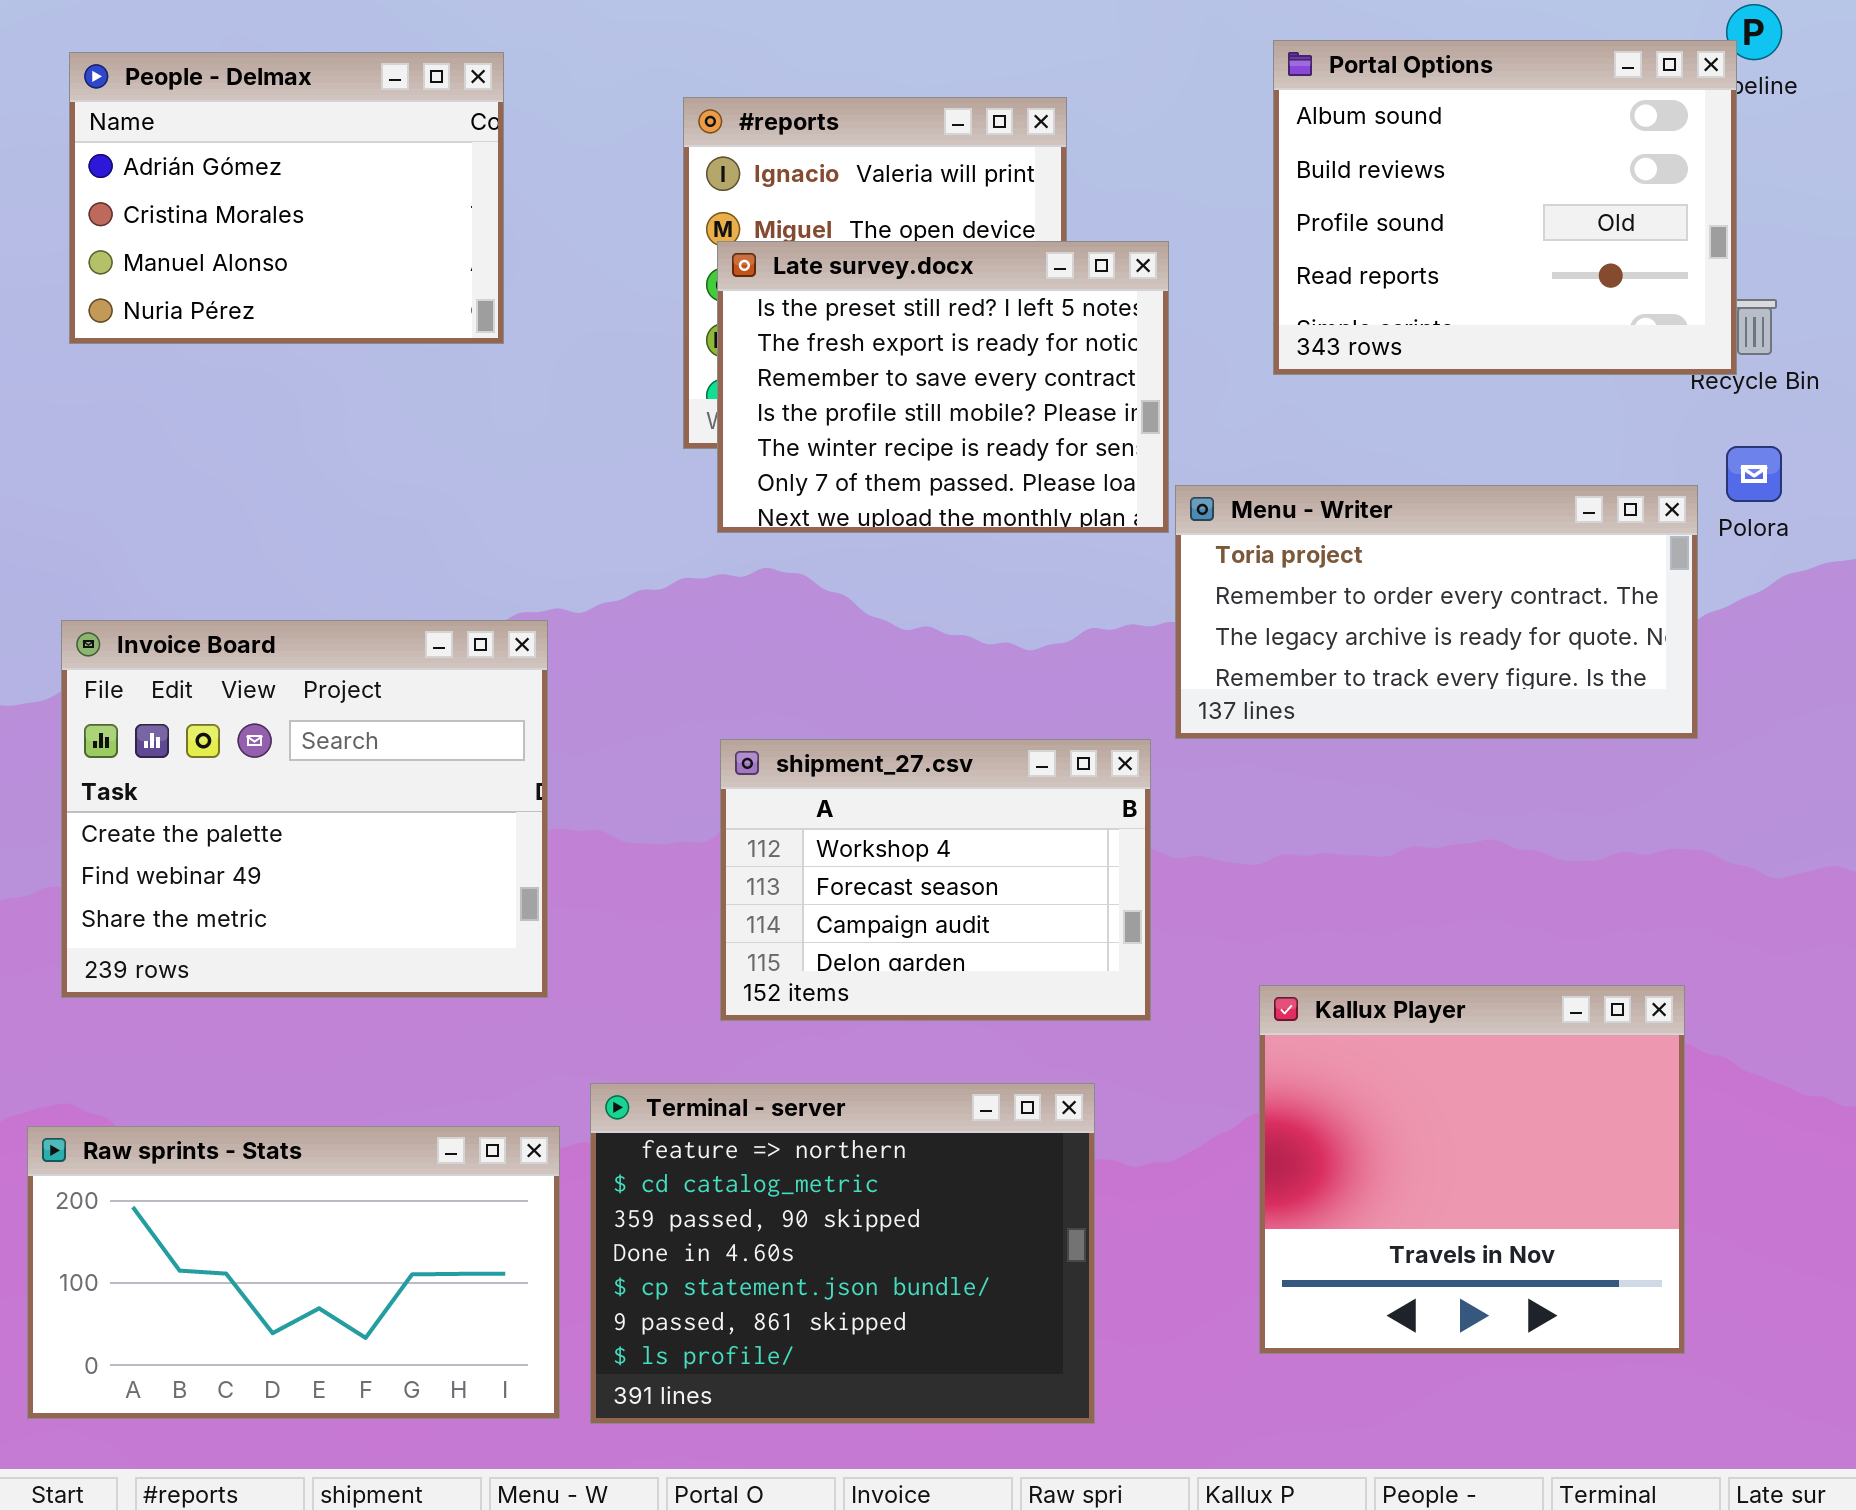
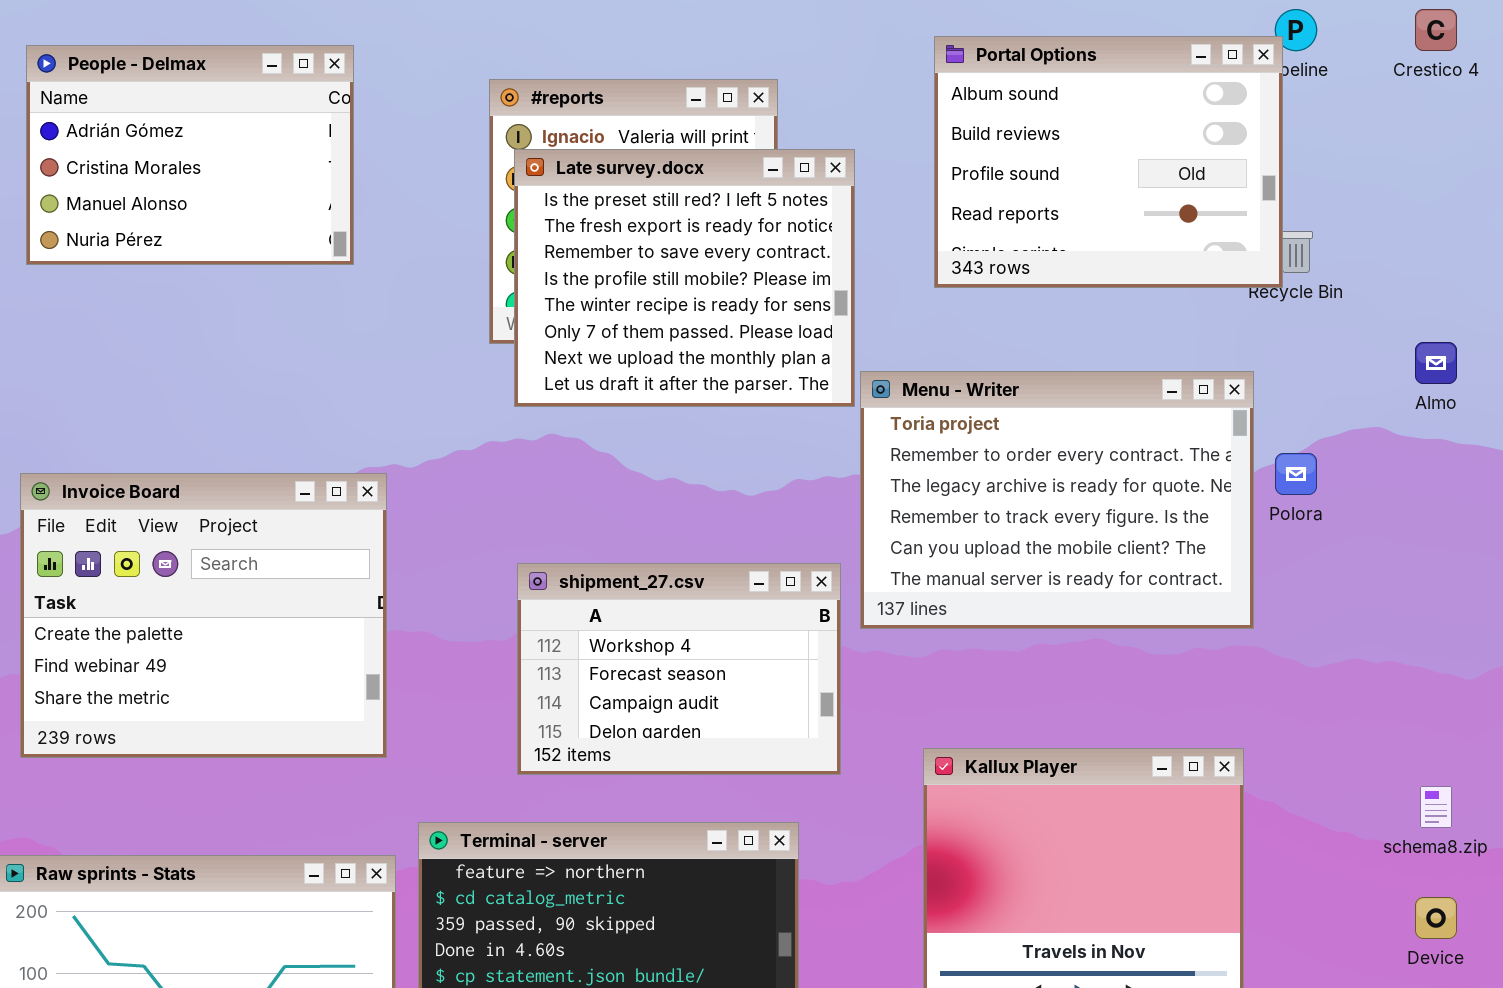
Late survey.docx: [717,241,1169,533] -> [514,149,855,407], resized
Polora: [1726,446,1782,502] -> [1275,453,1317,495], moved
Menu - Writer: [1175,485,1698,739] -> [860,371,1254,629], resized

